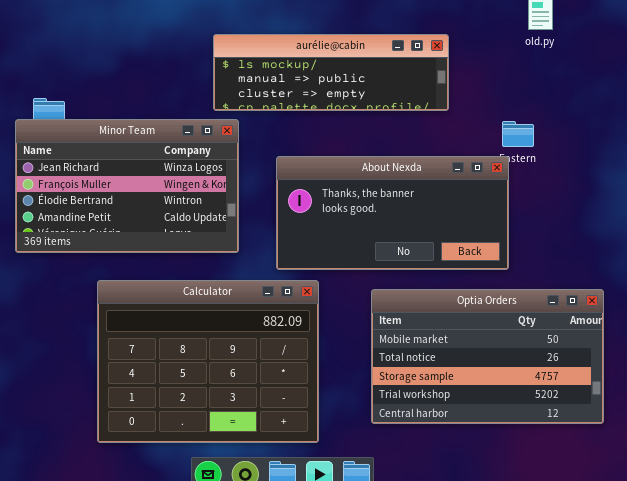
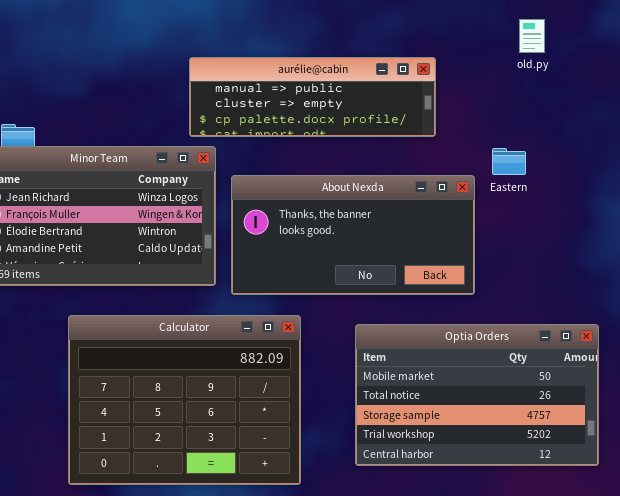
aurélie@cabin: [213,34,449,111] -> [189,57,436,137], scrolled down 1 row
About Nexda: [276,156,509,270] -> [231,175,475,295], moved

